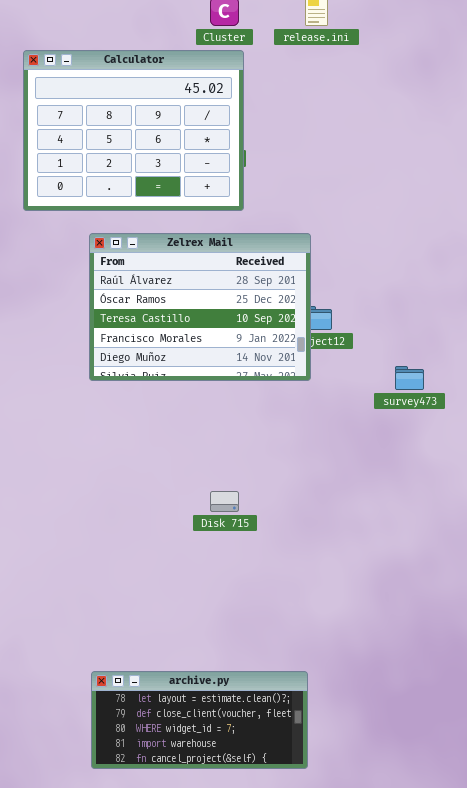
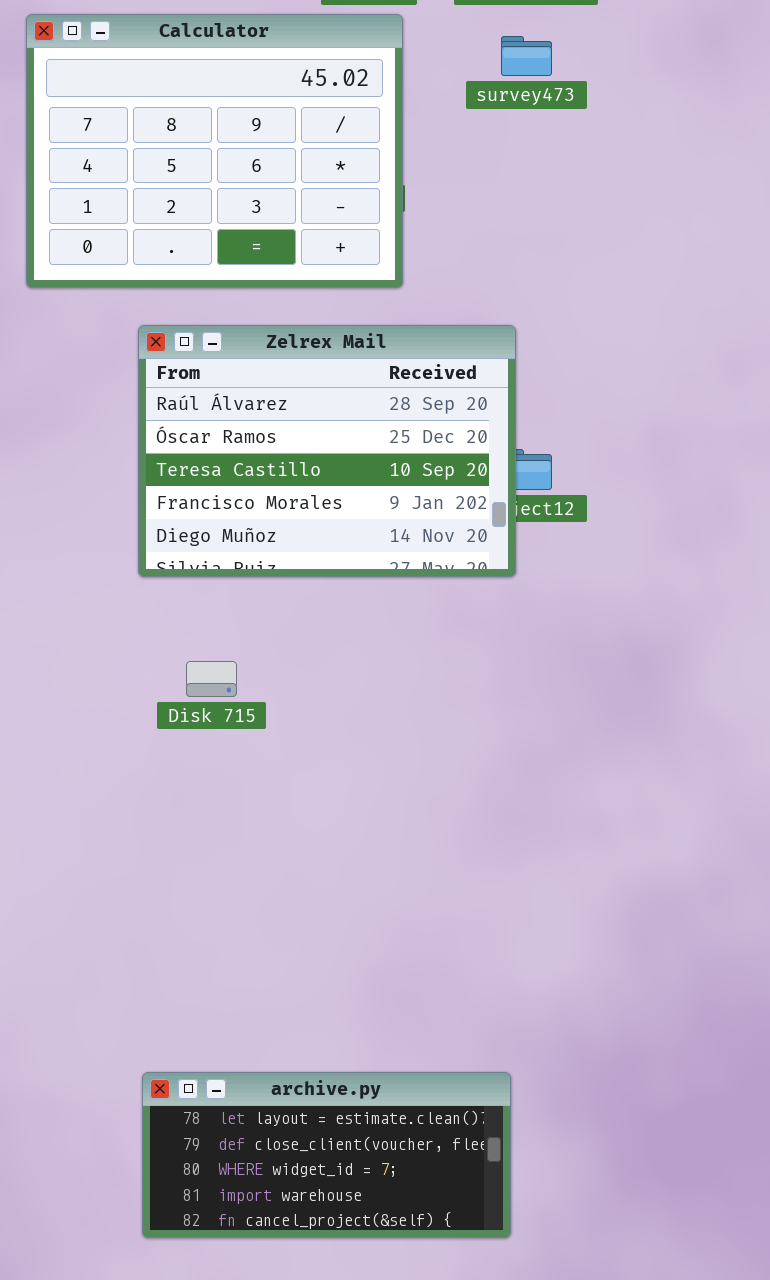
survey473: [395,366,424,390] -> [501,36,552,76], moved
Disk 715: [210,491,239,512] -> [186,661,237,697], moved

